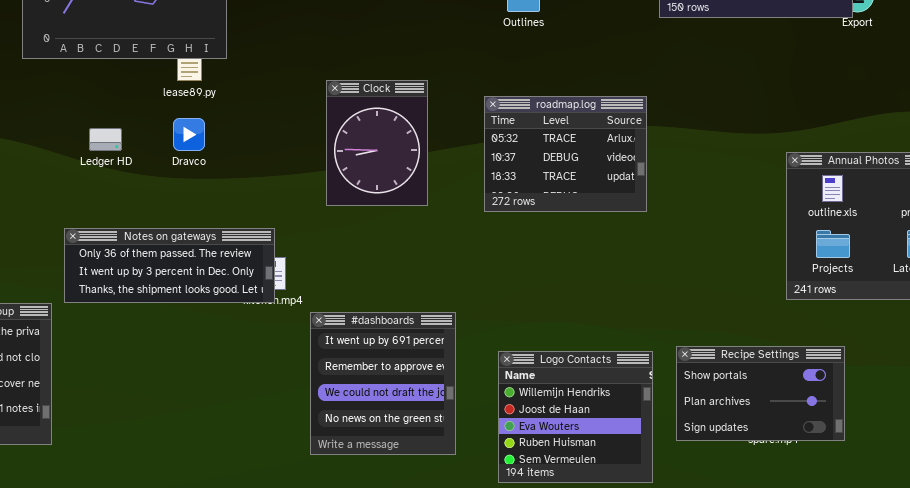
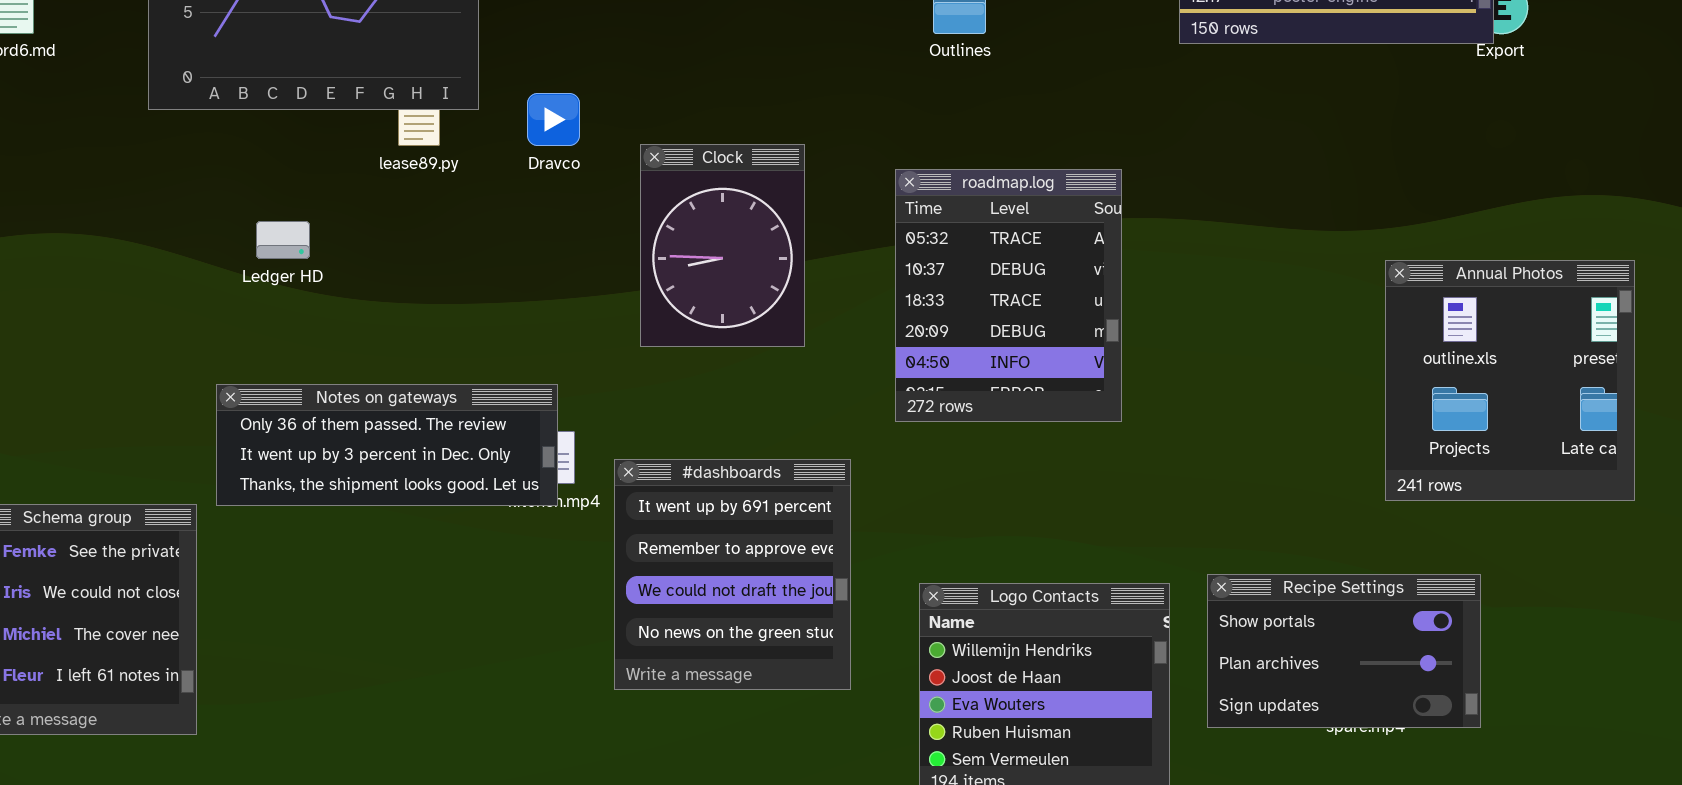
roadmap.log: [484,96,647,212] -> [895,169,1122,422], resized
Dravco: [173,118,205,151] -> [527,93,580,146], moved
#dashboards: [310,312,456,455] -> [614,459,851,690], moved

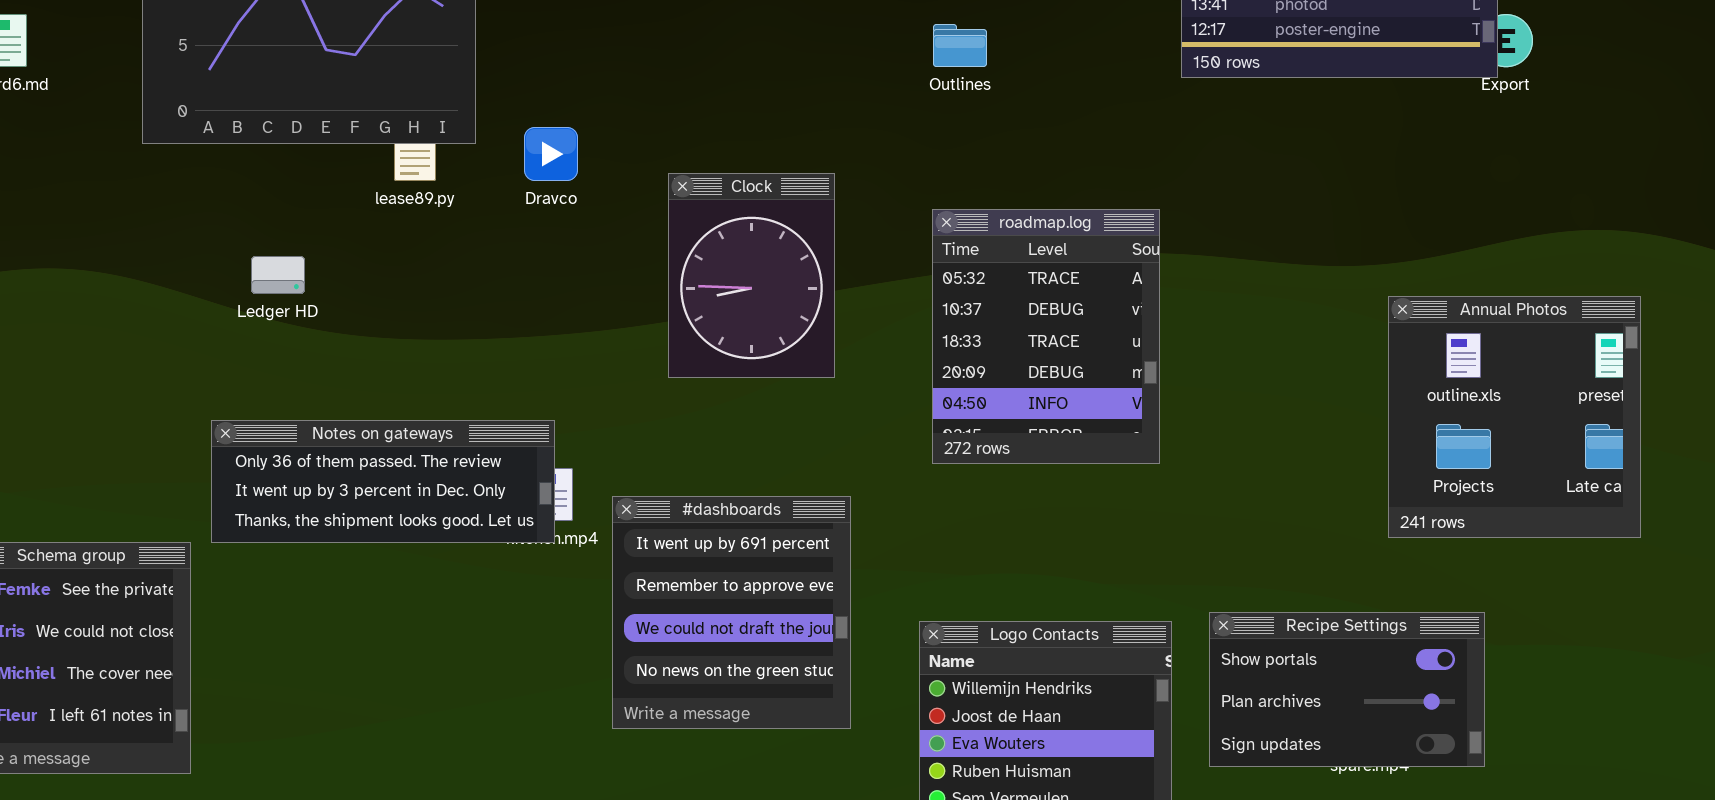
Clock: [640,144,805,347] -> [668,173,835,378], moved
roadmap.log: [895,169,1122,422] -> [932,209,1160,464], moved

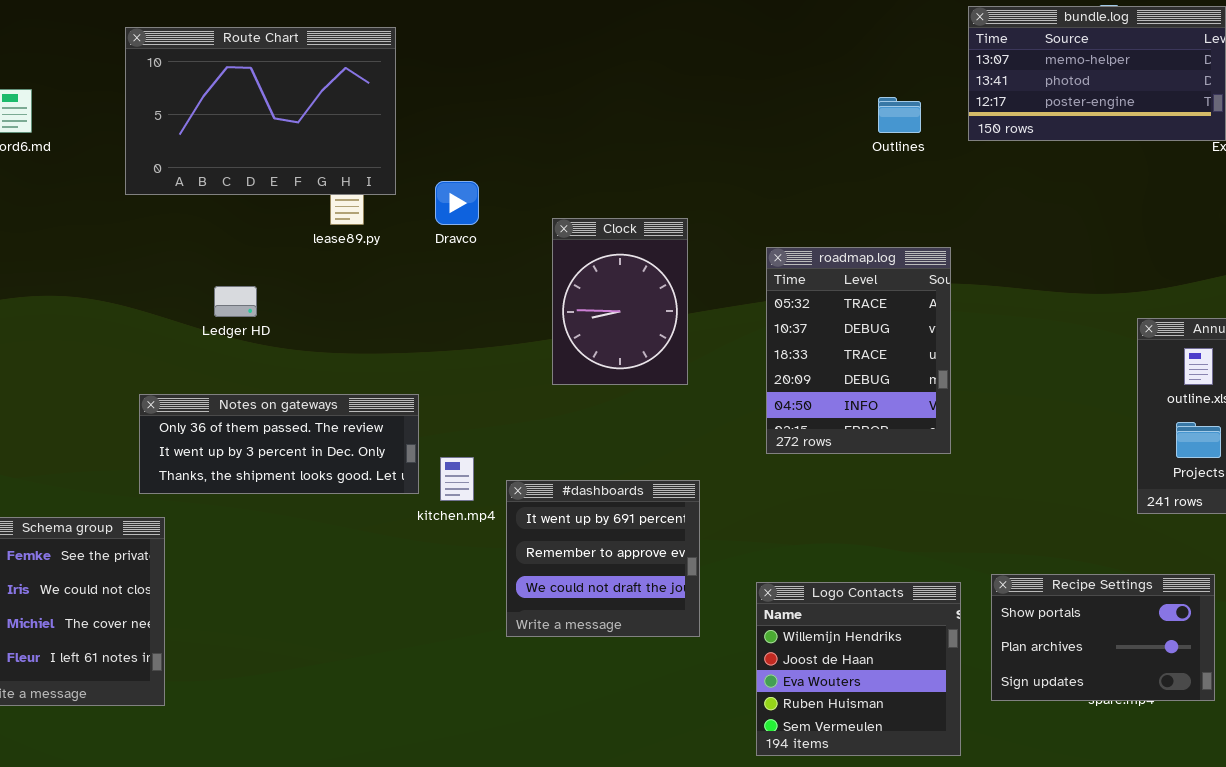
Outlines: [933,24,987,67] -> [878,97,921,133], moved
Notes on gateways: [211,420,555,543] -> [139,394,419,494], moved
#dashboards: [612,496,851,729] -> [506,480,700,637], resized

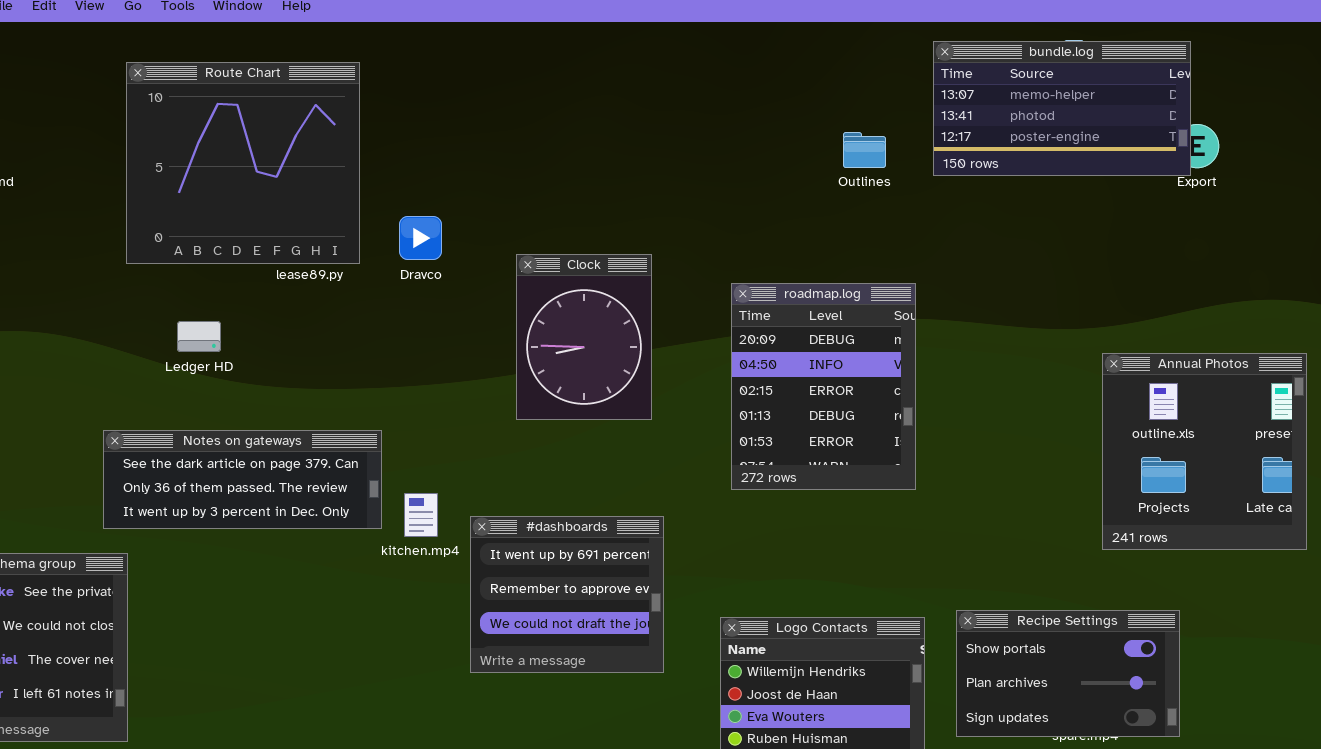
Route Chart: [125,27,396,195] -> [126,62,360,264], resized
roadmap.log: [766,247,951,454] -> [731,283,916,490], scrolled down 3 rows
Notes on gateways: [139,394,419,494] -> [103,430,382,529], scrolled up 1 row

